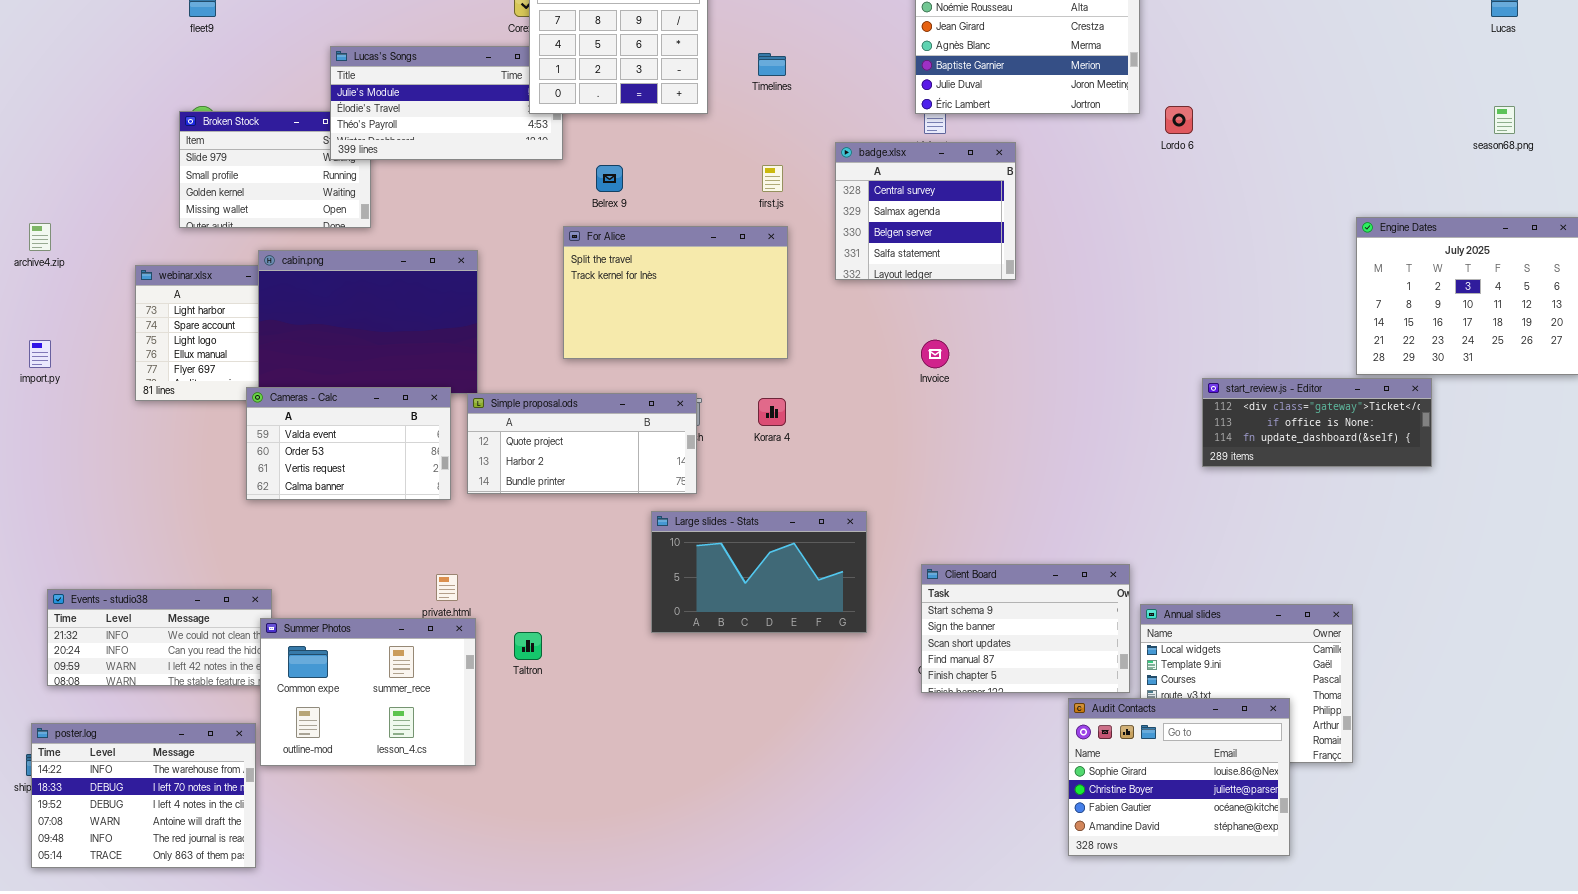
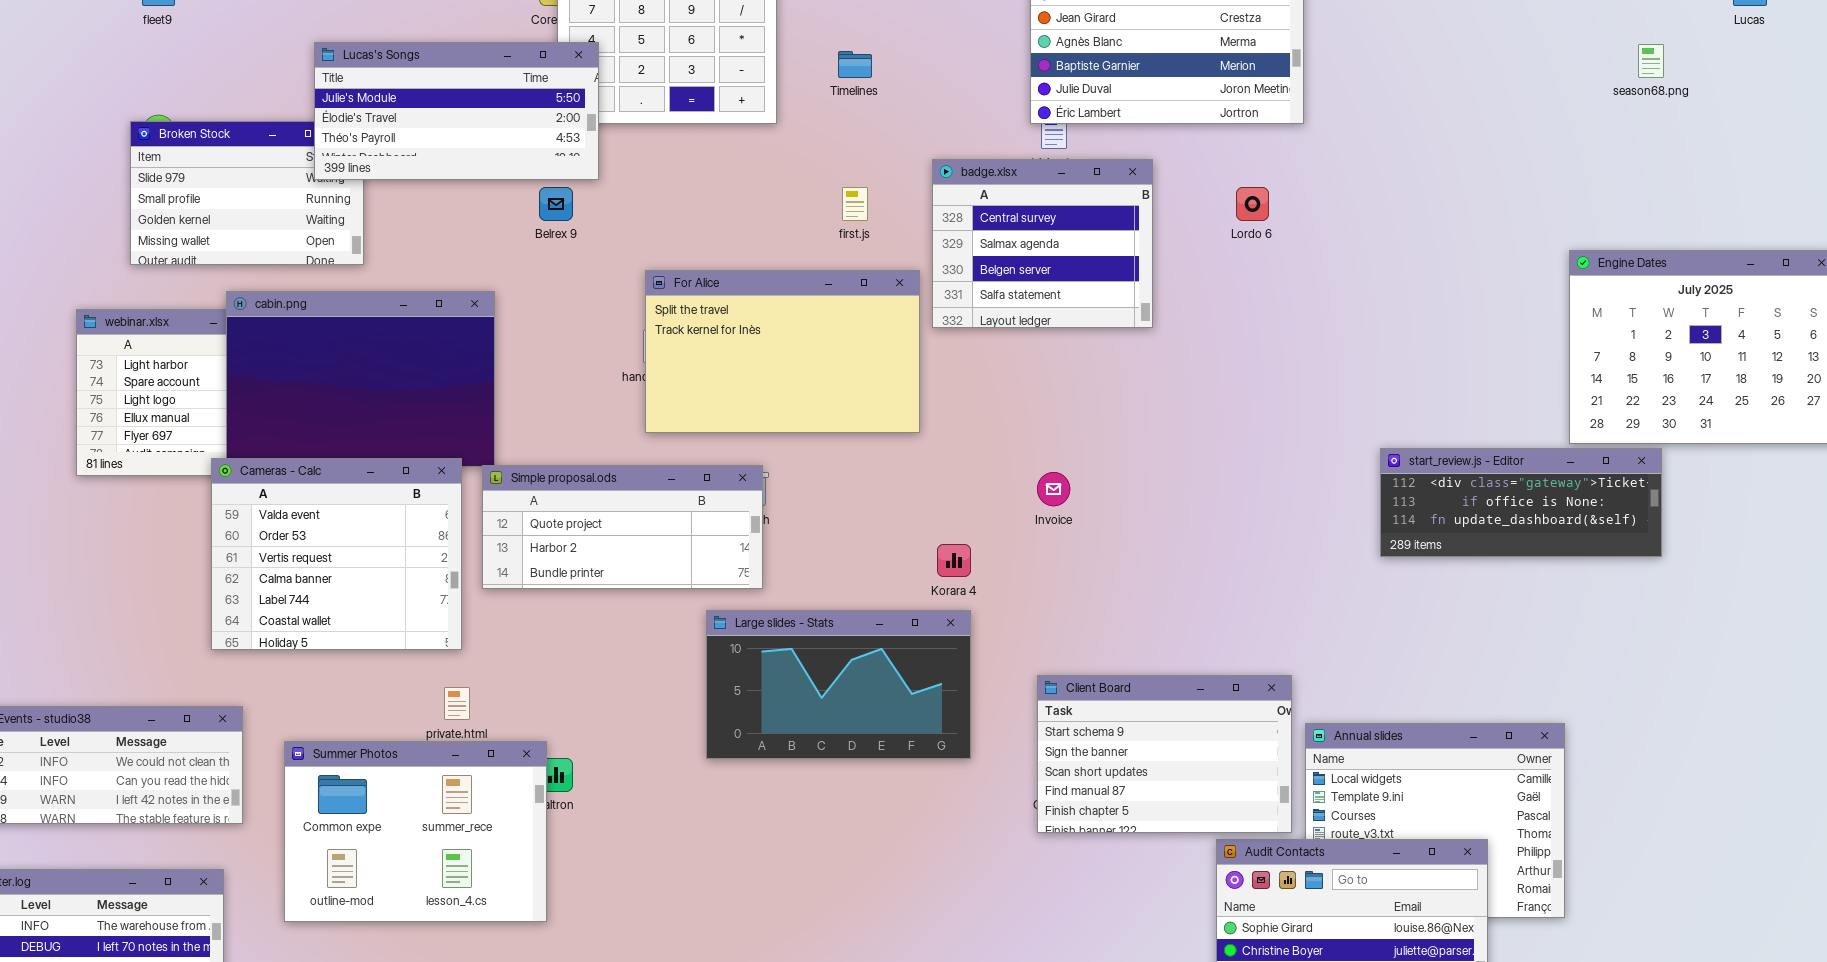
Lucas's Songs: [330,46,563,160] -> [314,42,599,180], raised
Lordo 6: [1165,106,1193,134] -> [1236,187,1269,221], moved
season68.png: [1494,106,1515,134] -> [1638,44,1664,78], moved
Belrex 9: [596,165,623,192] -> [539,187,573,221], moved
For Alice: [563,226,788,359] -> [645,270,920,433], moved
Invoice: [921,340,949,368] -> [1037,472,1070,506], moved
Cameras - Calc: [246,387,451,500] -> [211,458,462,650], resized
Korara 4: [758,398,786,426] -> [937,544,971,577], moved
Summer Photos: [260,618,476,766] -> [284,741,547,922], moved

